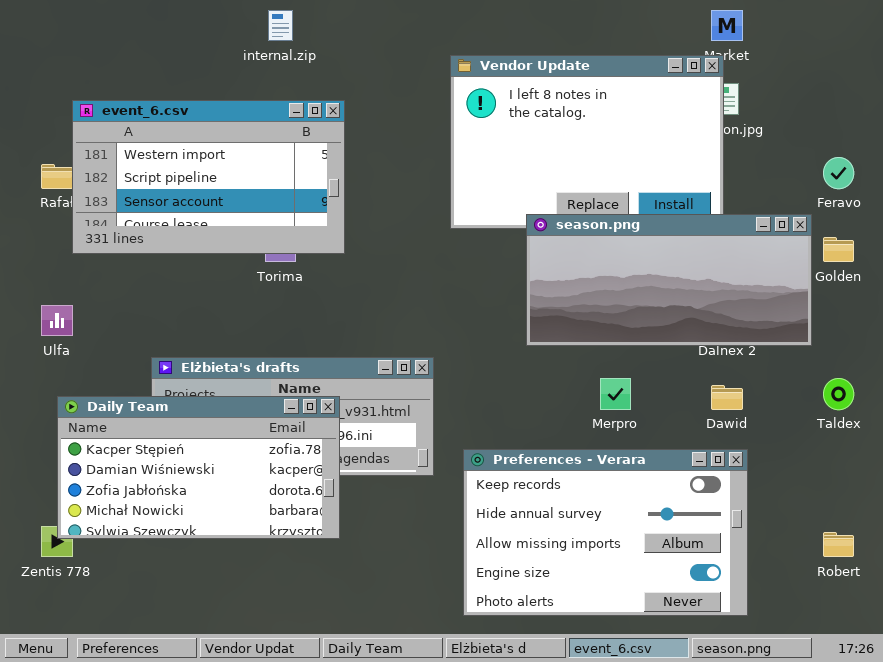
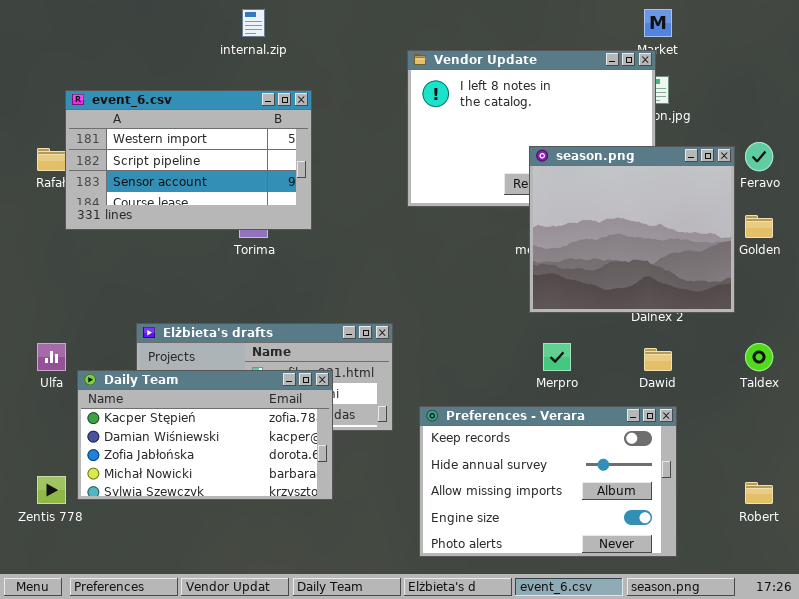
season.png: [526,214,812,346] -> [529,146,735,313], resized
Ulfa: [41,305,73,336] -> [37,343,66,371], moved
Daily Team: [57,396,340,539] -> [77,370,333,500], moved

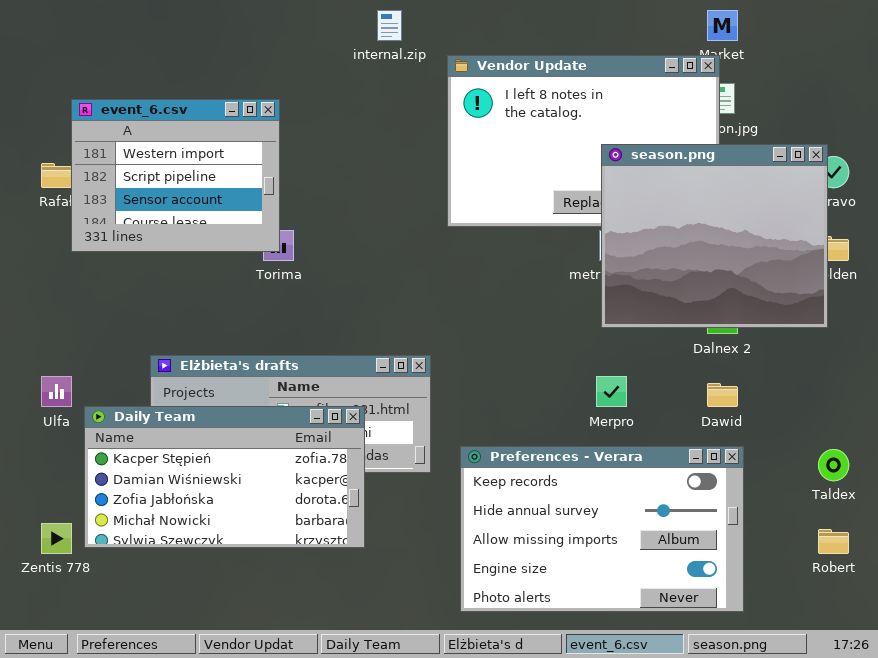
internal.zip: [242,9,265,37] -> [377,10,402,41], moved
event_6.csv: [65,90,312,230] -> [71,99,280,252], resized
season.png: [529,146,735,313] -> [601,144,828,328], moved
Taldex: [745,343,773,371] -> [818,449,849,481], moved

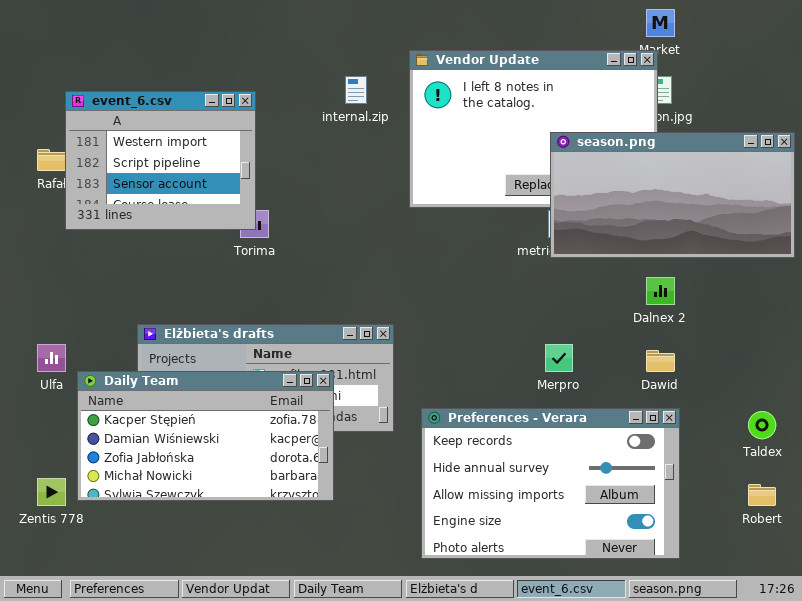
internal.zip: [377,10,402,41] -> [345,76,367,104], moved
season.png: [601,144,828,328] -> [550,132,795,258], resized

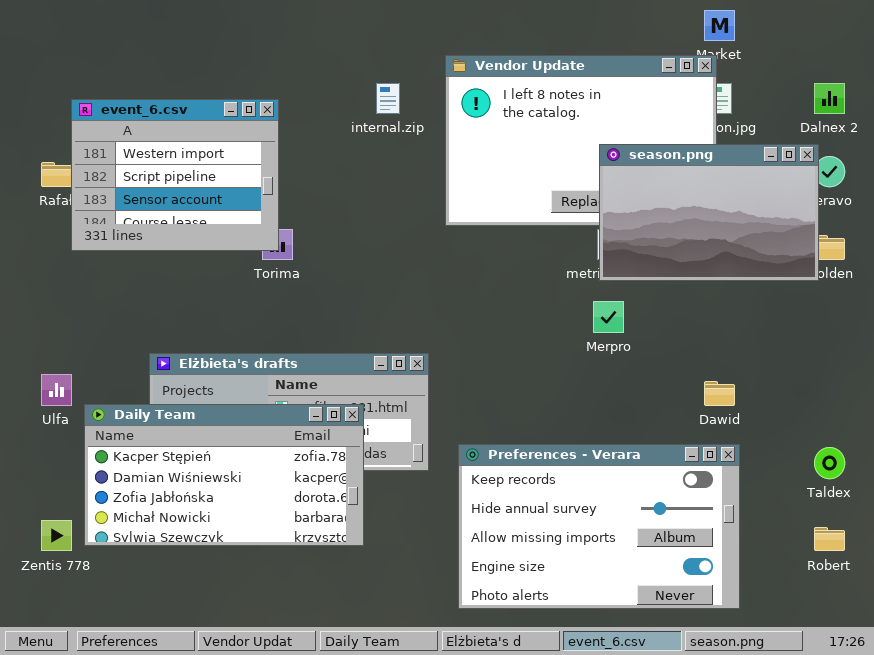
season.png: [550,132,795,258] -> [599,144,819,281], resized
Dalnex 2: [646,277,675,305] -> [814,83,845,114], moved
Merpro: [545,344,573,372] -> [593,301,624,333], moved

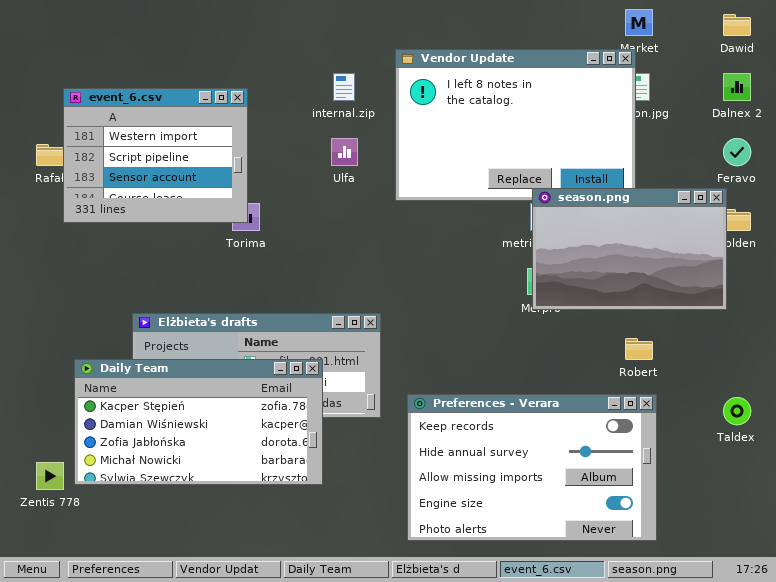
season.png: [599,144,819,281] -> [532,188,727,310], moved
Ulfa: [41,374,72,406] -> [331,138,358,166], moved
Dawid: [704,381,735,406] -> [723,14,751,36], moved
Robert: [814,527,845,551] -> [625,338,653,360], moved

